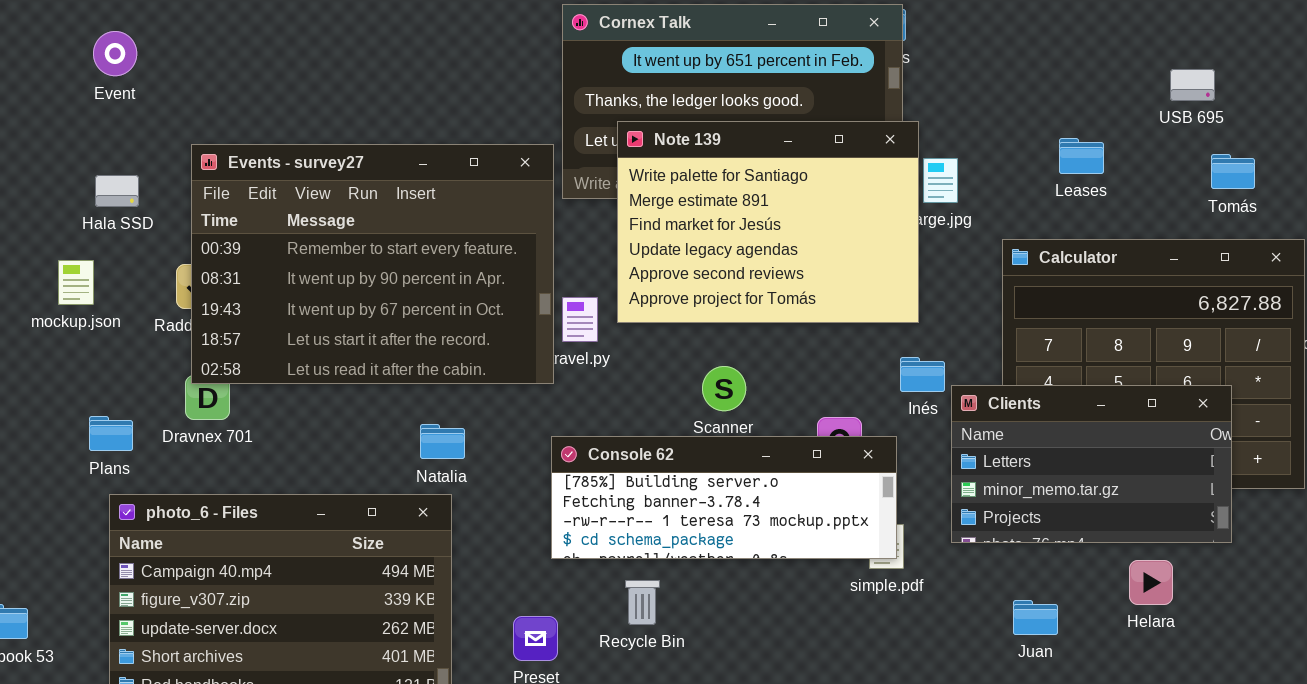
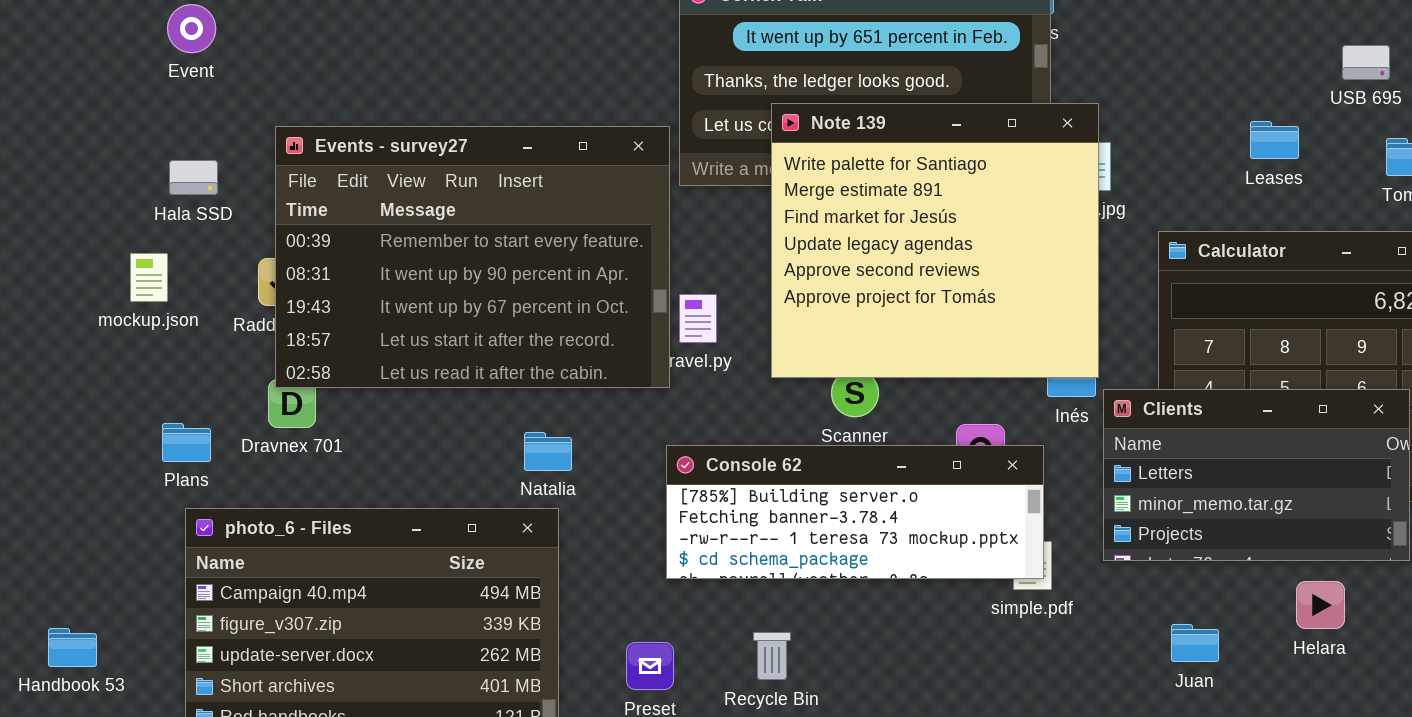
Note 139: [617,121,919,323] -> [771,103,1099,378], moved, resized
Leases: [1059,138,1104,174] -> [1250,121,1299,159], moved
Recycle Bin: [625,580,660,625] -> [753,632,791,680], moved

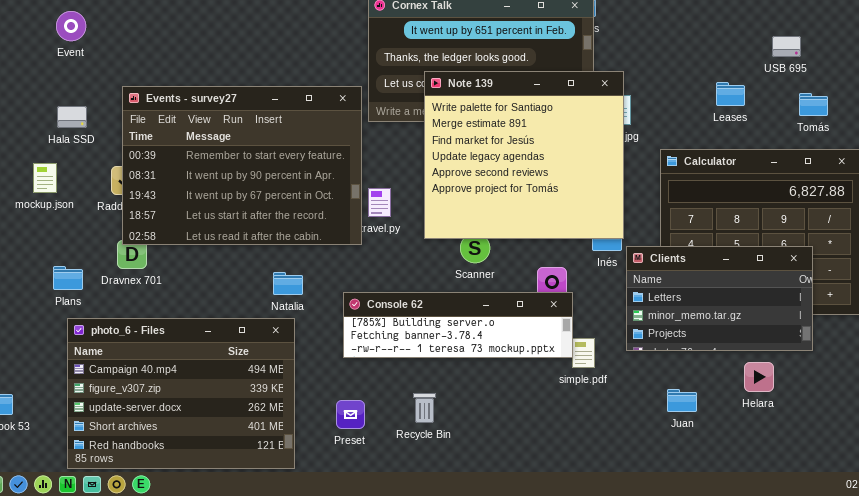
Console 62: [666,445,1044,579] -> [343,292,573,358], moved, resized

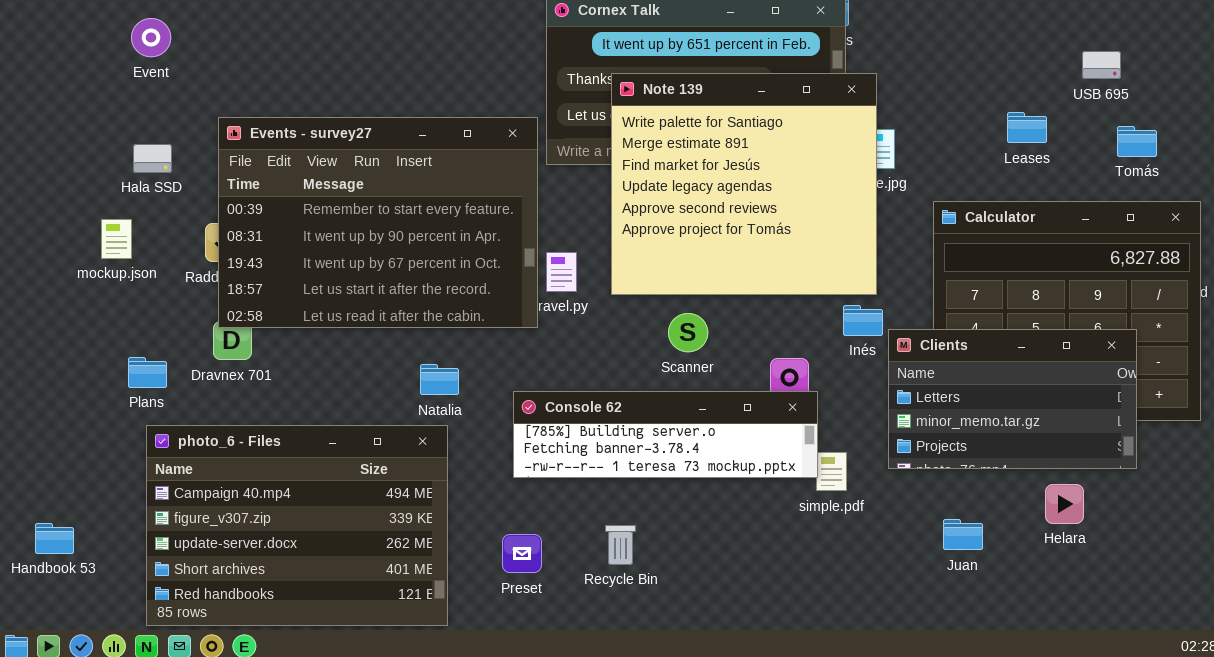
Note 139: [424,71,624,239] -> [611,73,877,295], moved

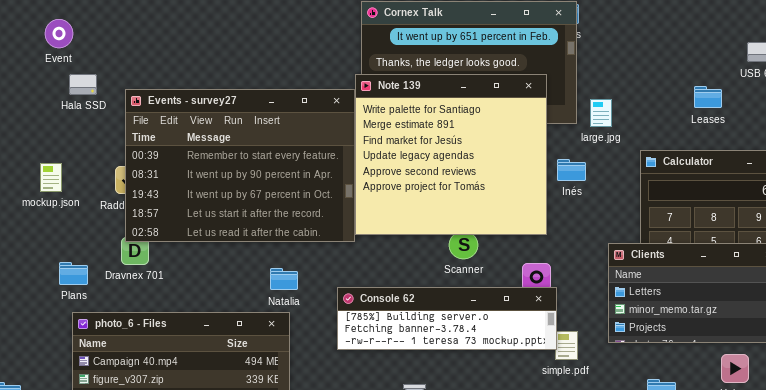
Event: [131,18,171,57] -> [45,19,73,48], moved
Note 139: [611,73,877,295] -> [355,74,547,235], moved
Hala SSD: [133,144,172,173] -> [69,74,97,95], moved
Inés: [843,305,883,336] -> [557,159,586,181], moved

